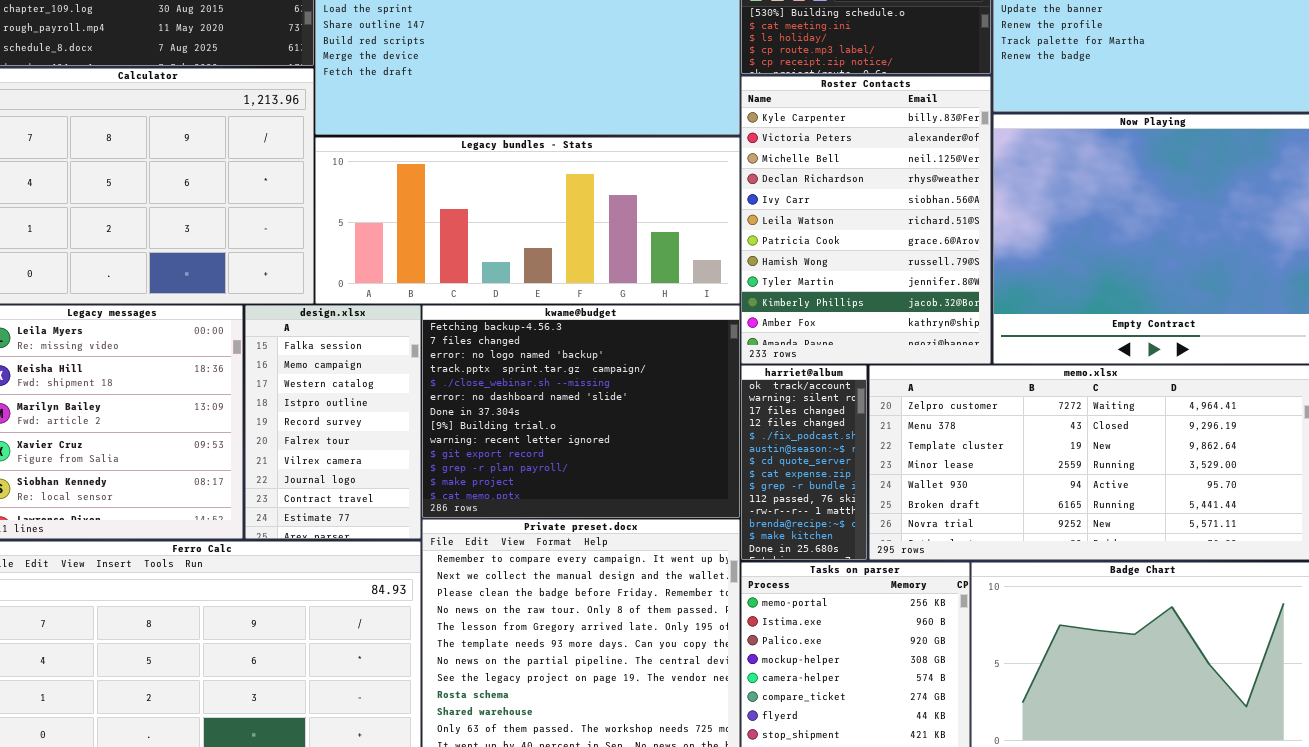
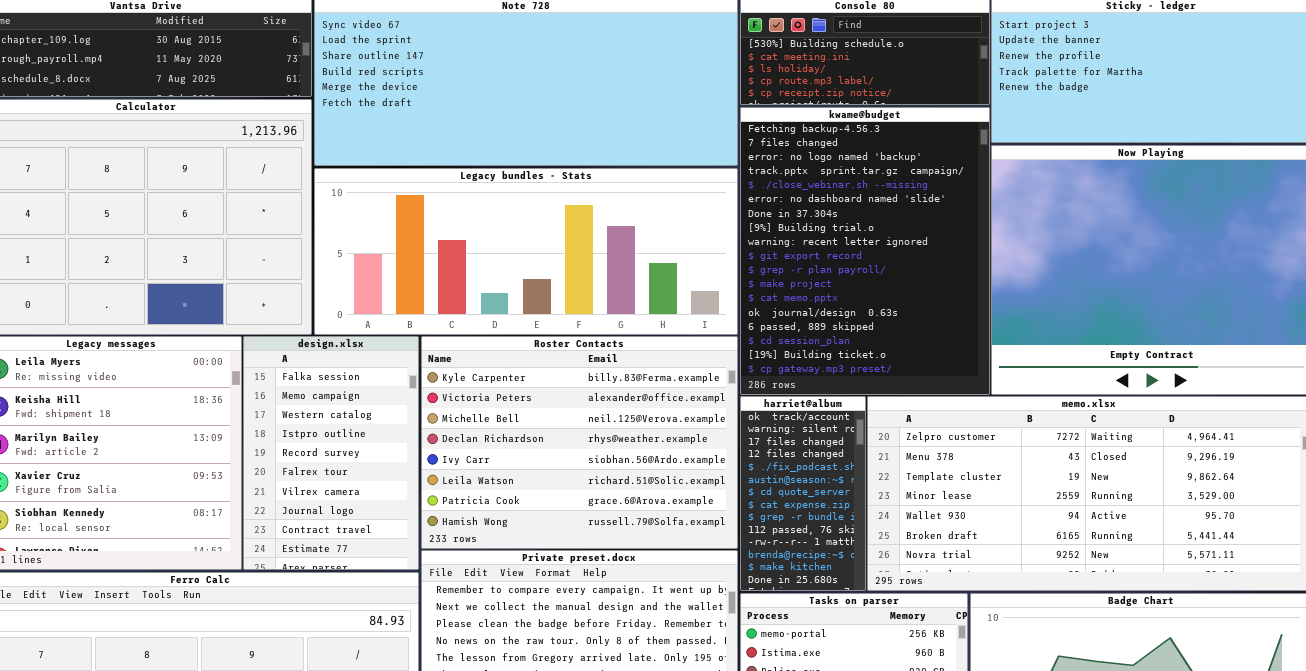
Roster Contacts: [741,76,991,364] -> [421,336,738,549], moved, resized
kwame@budget: [422,305,740,518] -> [740,107,990,395], moved, resized

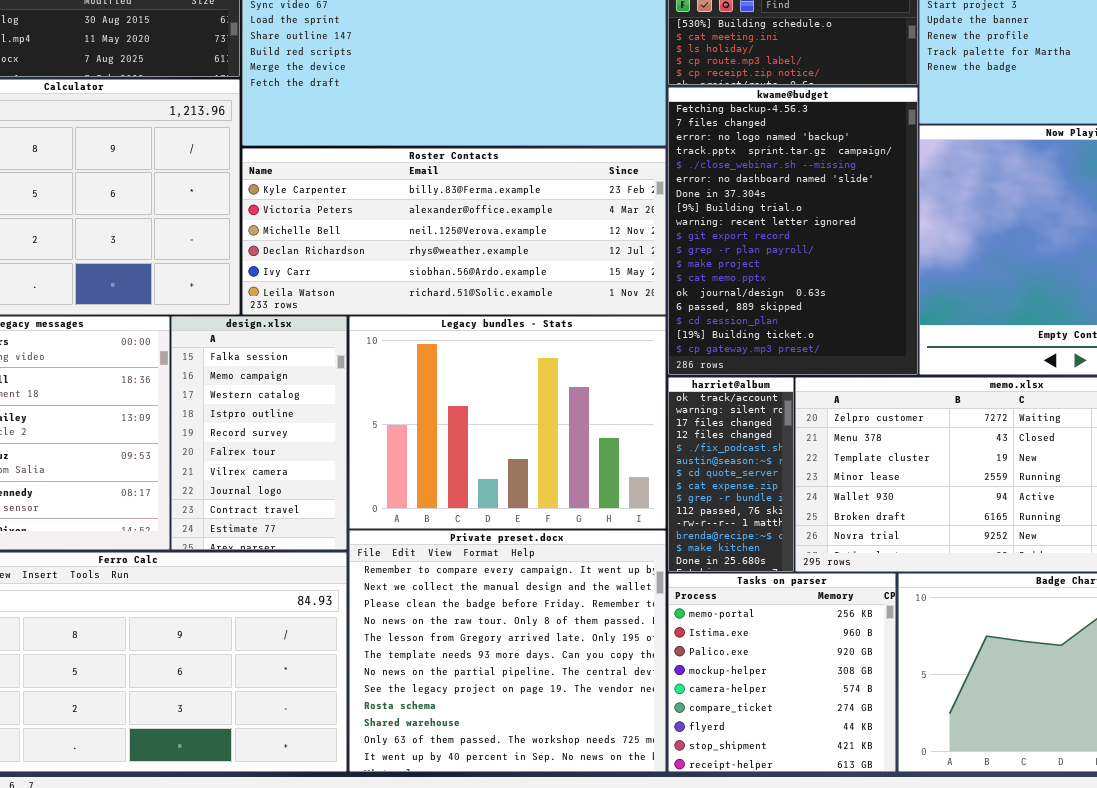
Legacy bundles - Stats: [314,168,738,335] -> [349,316,666,529], moved, resized
Roster Contacts: [421,336,738,549] -> [242,148,666,315], moved, resized

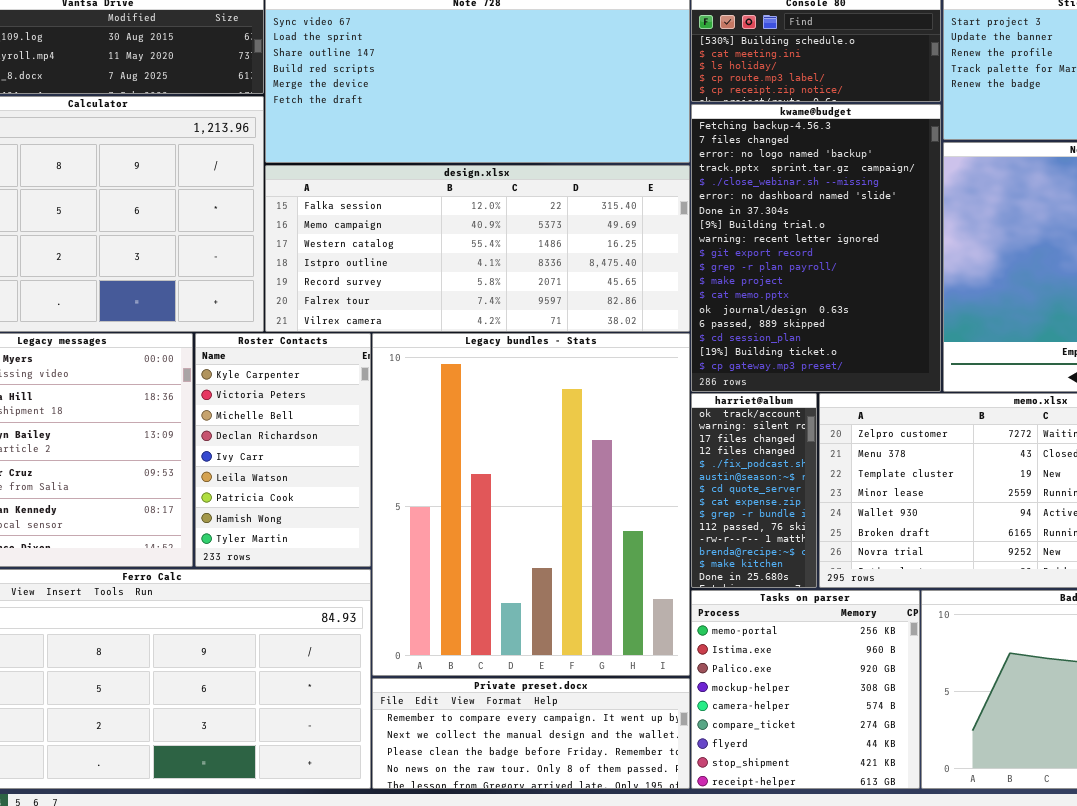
Roster Contacts: [242,148,666,315] -> [195,333,371,567], moved, resized
design.xlsx: [171,316,347,550] -> [265,165,690,332], moved, resized
Legacy bundles - Stats: [349,316,666,529] -> [372,333,690,676], resized
Private preset.docx: [349,530,666,772] -> [372,678,690,789], resized

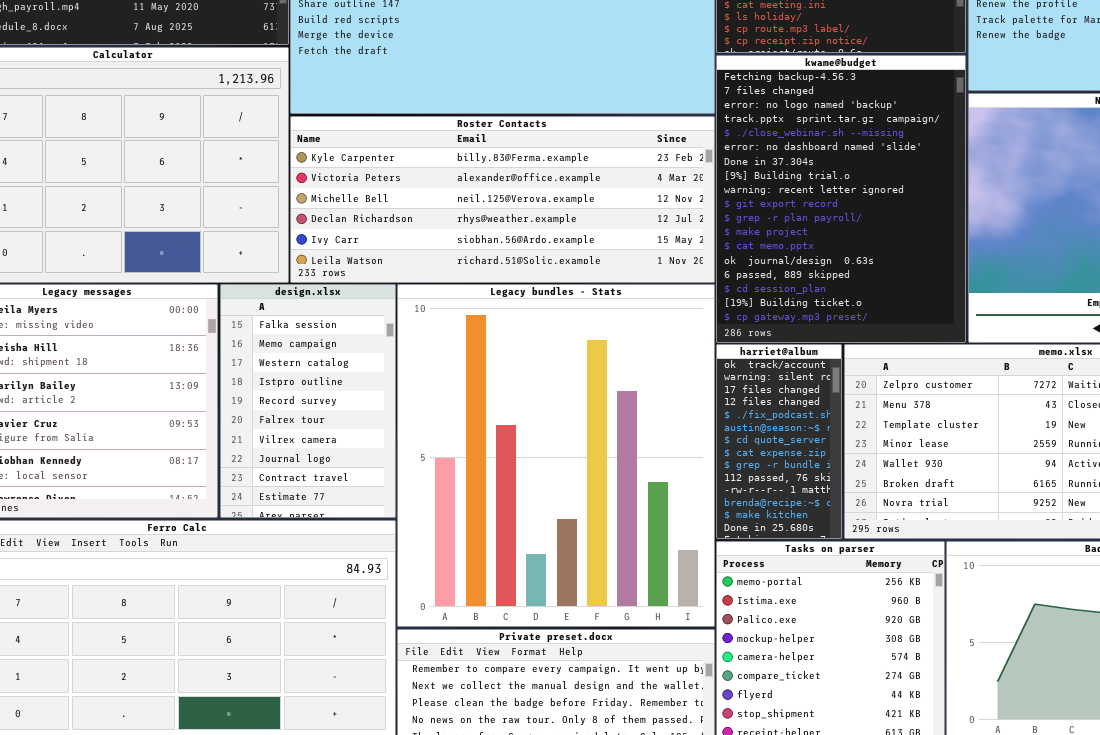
design.xlsx: [265,165,690,332] -> [220,284,396,518], moved, resized
Roster Contacts: [195,333,371,567] -> [290,116,715,283], moved, resized

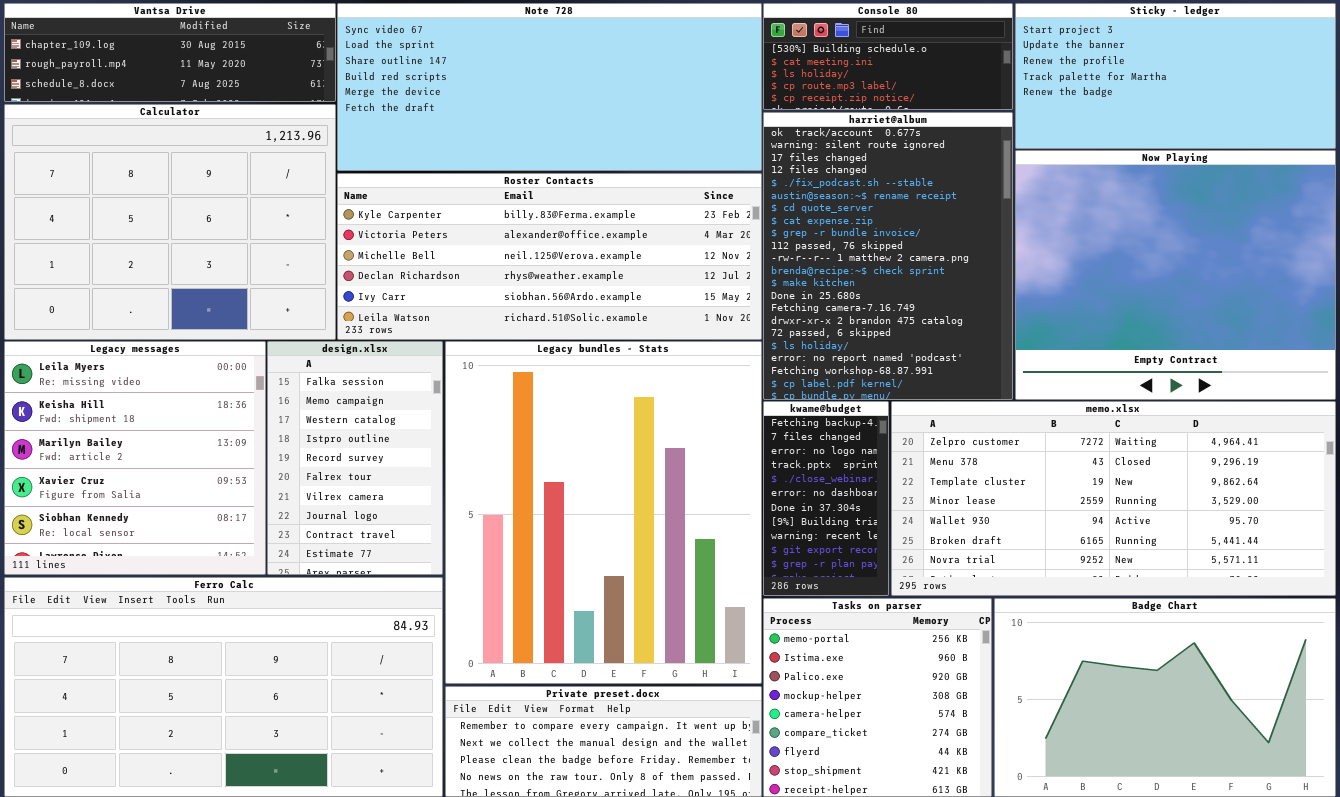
kwame@budget: [716,55,966,343] -> [763,401,889,596], moved, resized
harriet@album: [716,344,842,539] -> [763,112,1013,400], moved, resized

